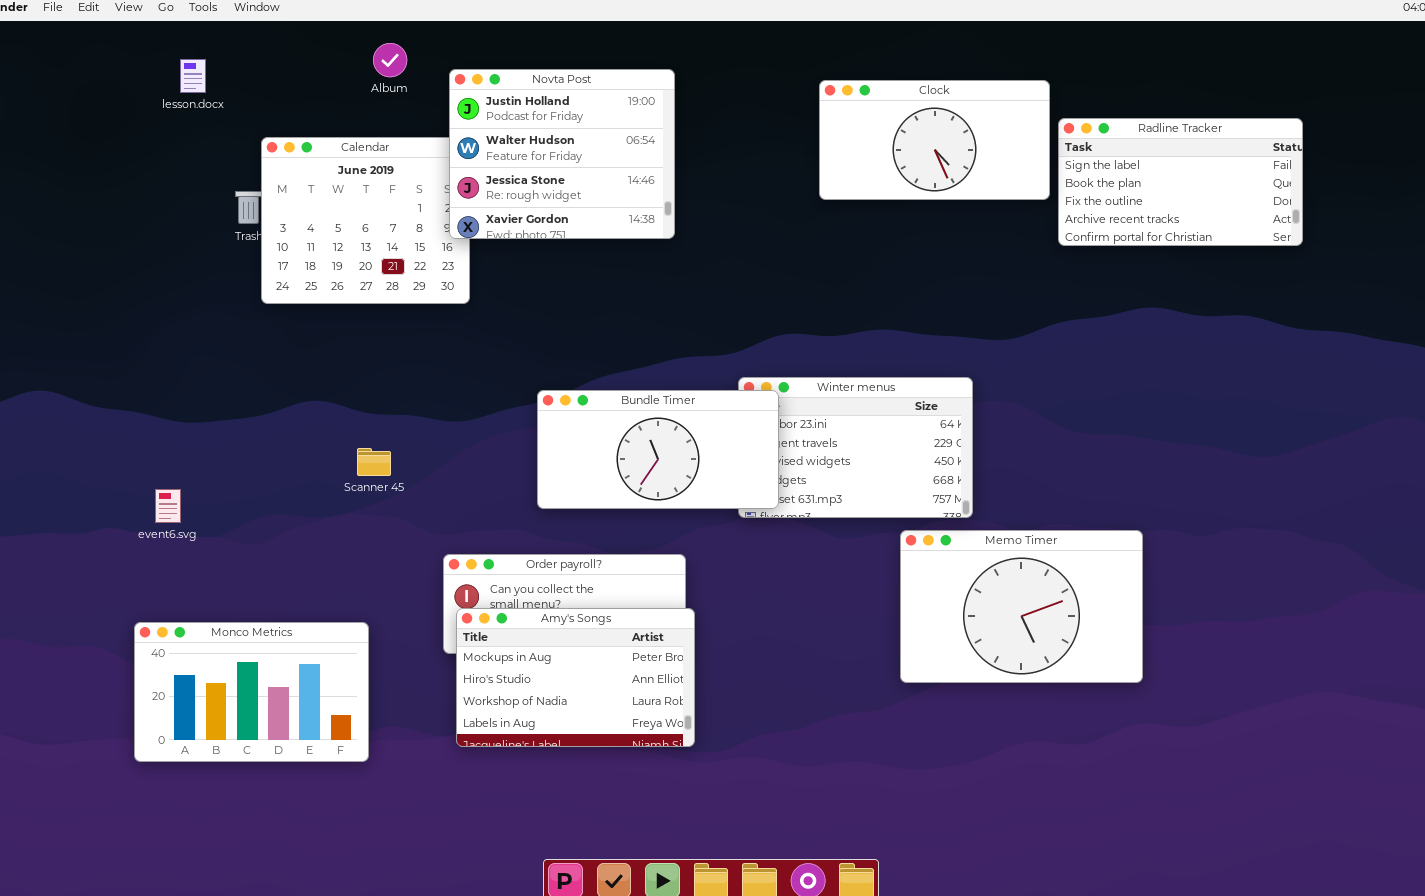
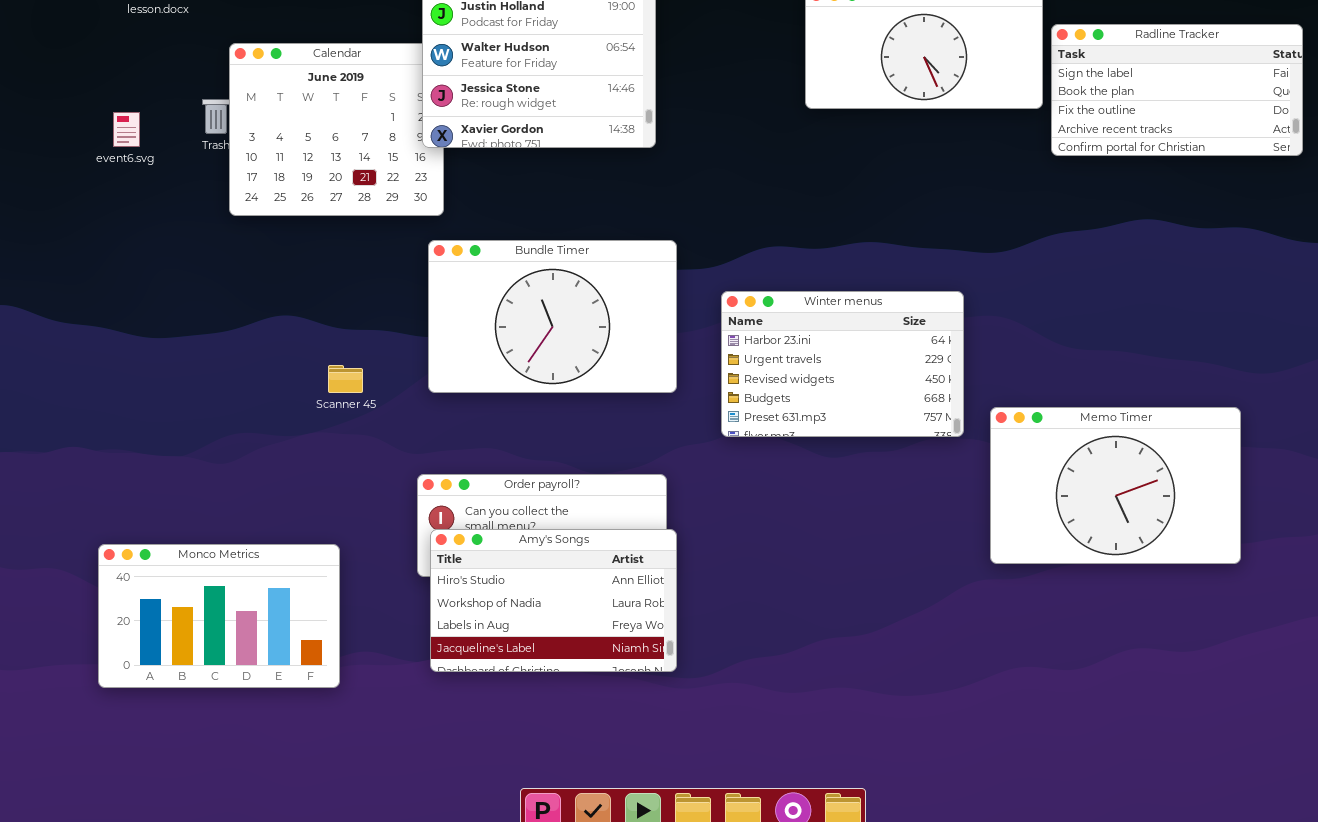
Bundle Timer: [537,390,779,509] -> [428,240,677,393], moved, resized
event6.svg: [155,489,181,523] -> [113,112,140,147], moved
Memo Timer: [900,530,1143,683] -> [990,407,1241,564], moved
Amy's Songs: [456,608,695,747] -> [430,529,677,672], scrolled down 1 row

